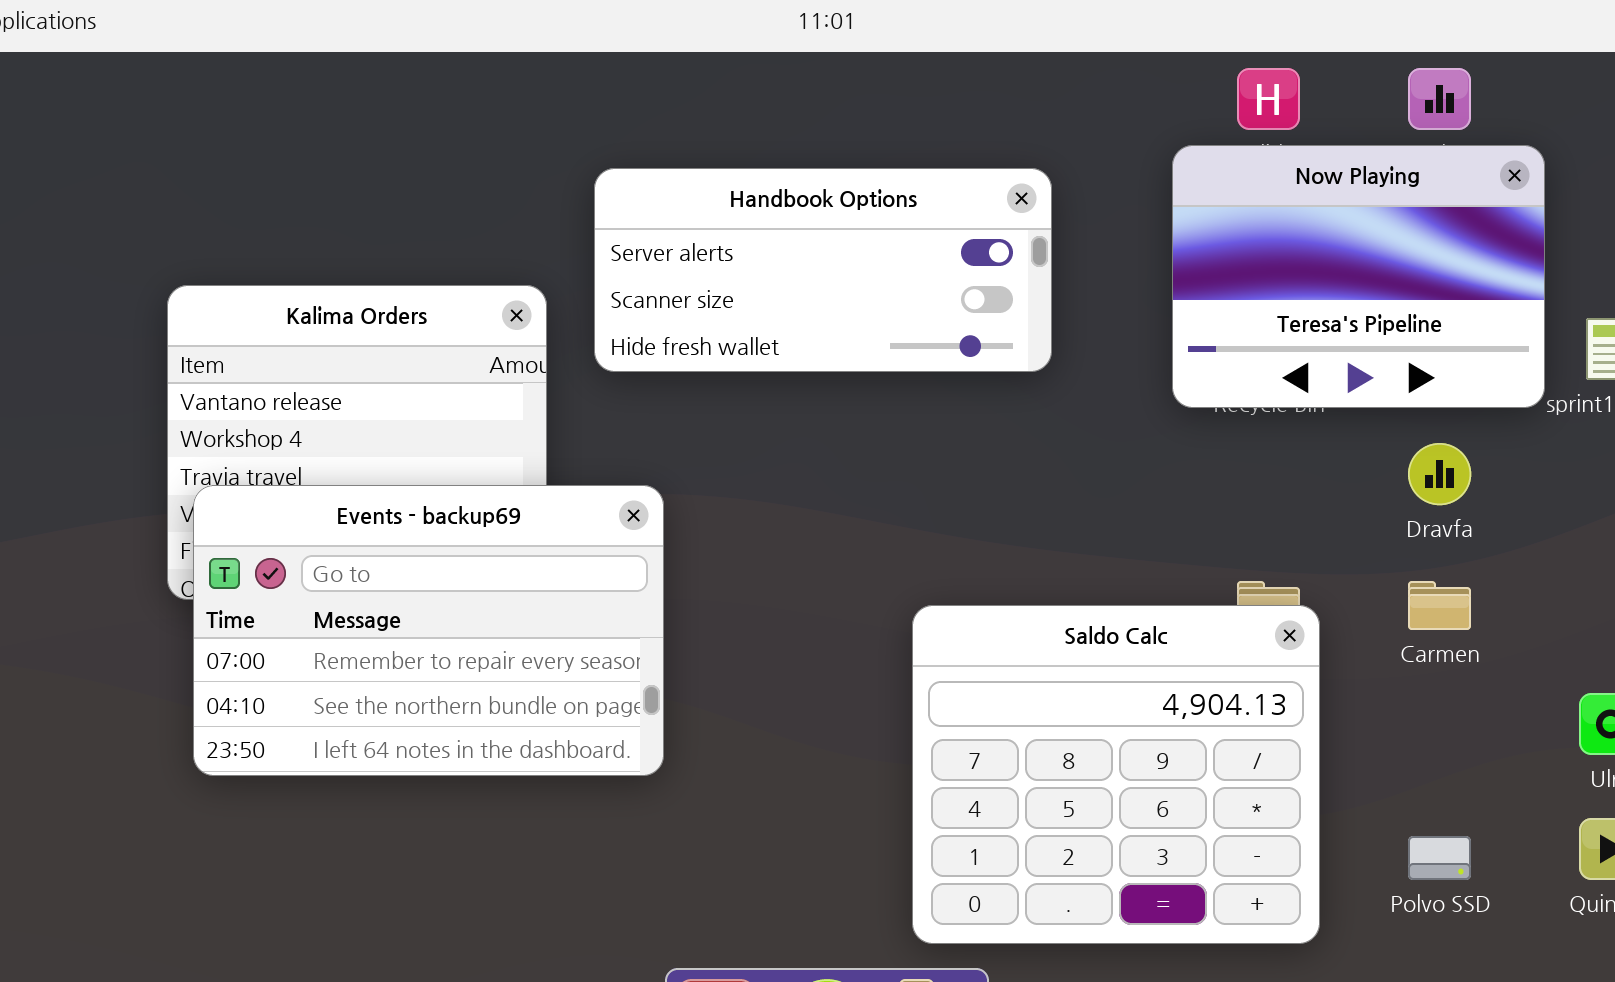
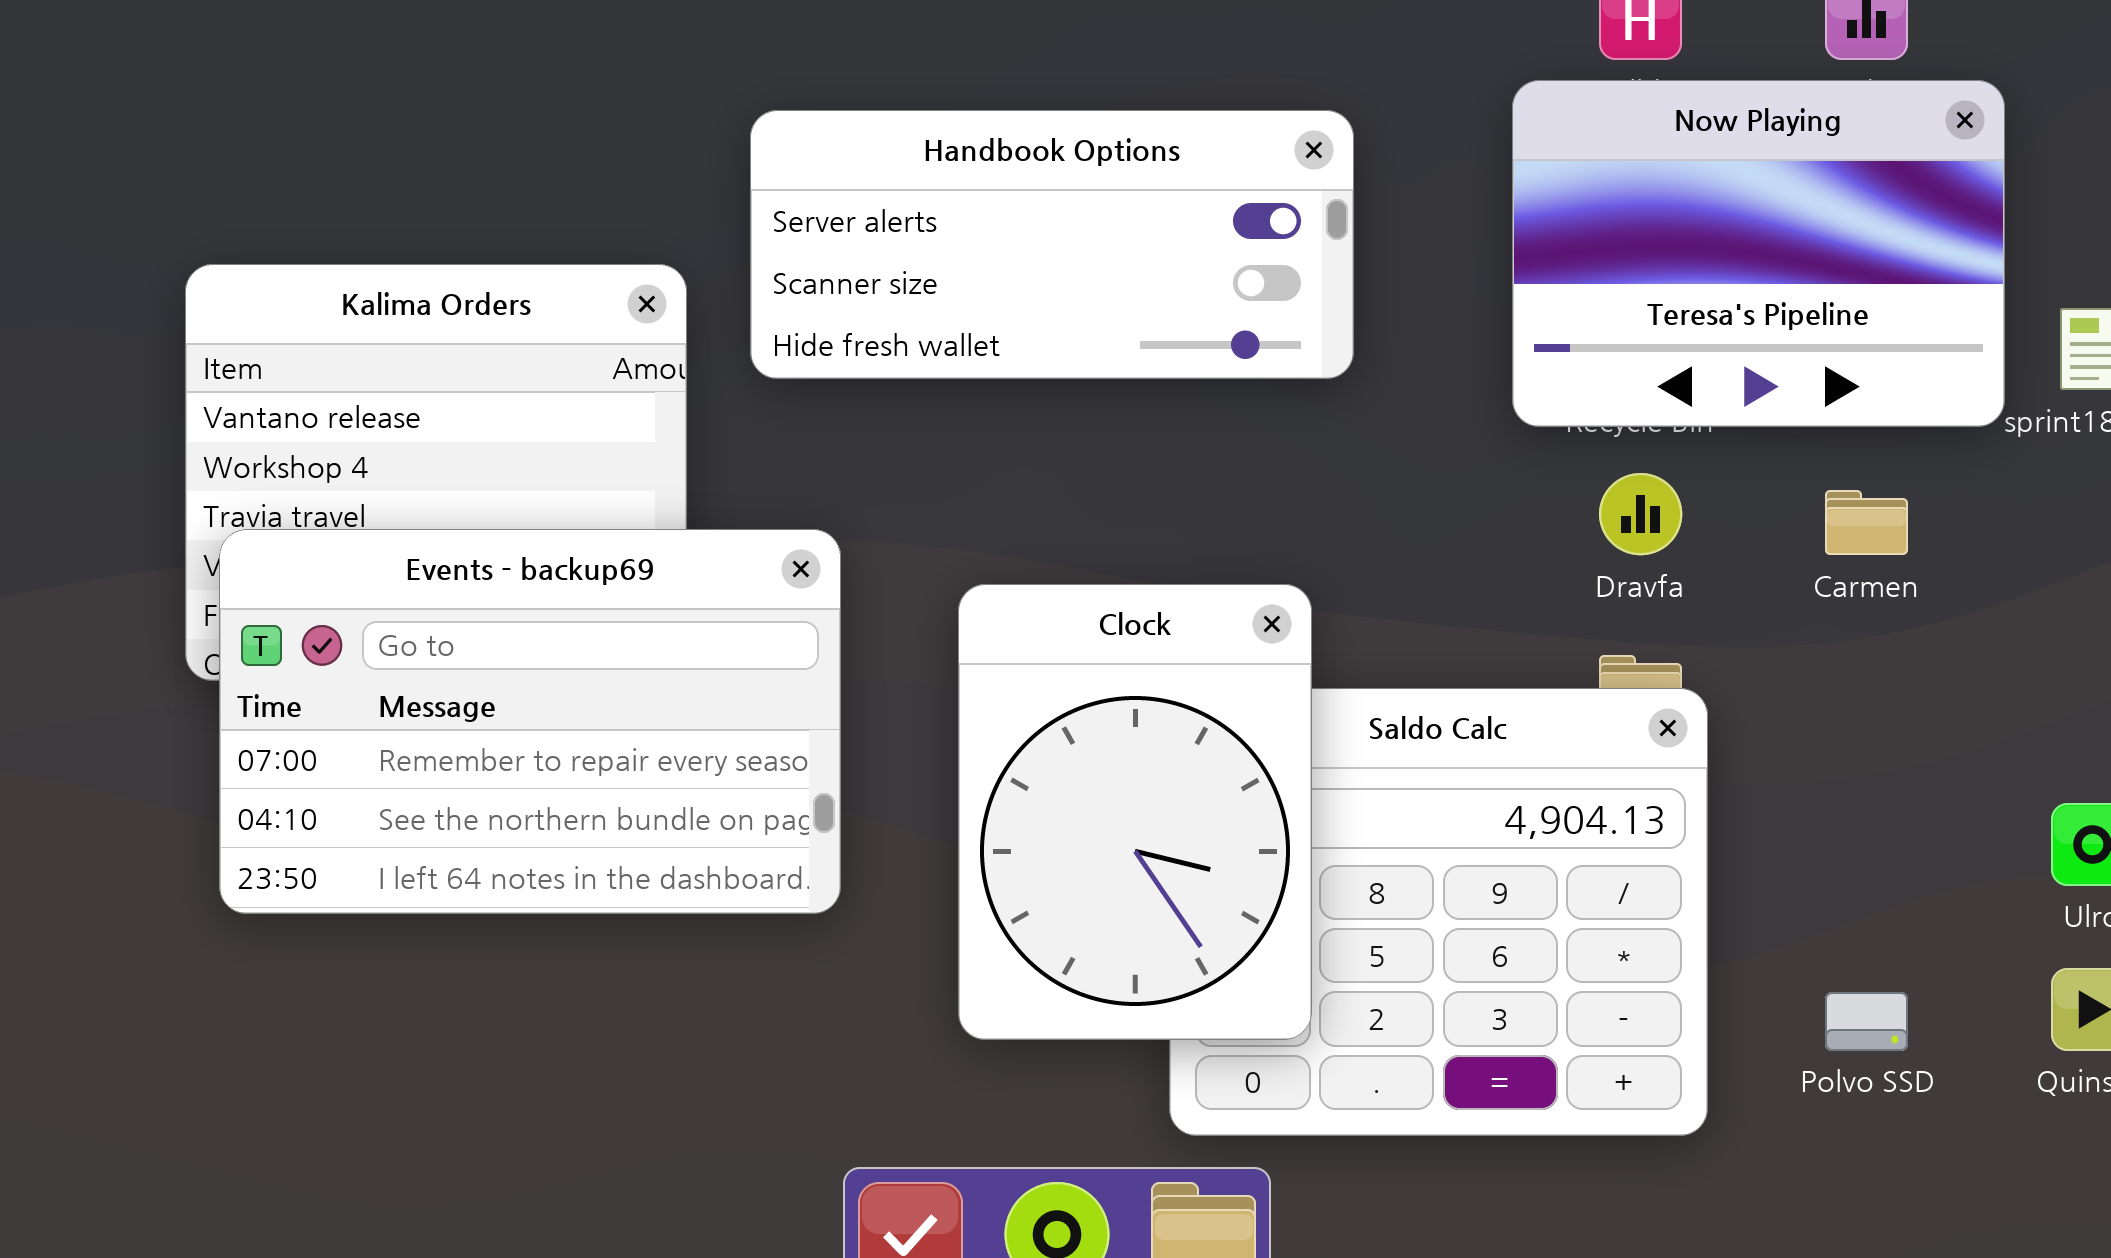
Dravfa: [1408,443,1471,505] -> [1599,473,1682,555], moved
Clock: none -> [958,584,1312,1040], opened
Carmen: [1408,581,1471,630] -> [1825,490,1908,555], moved

